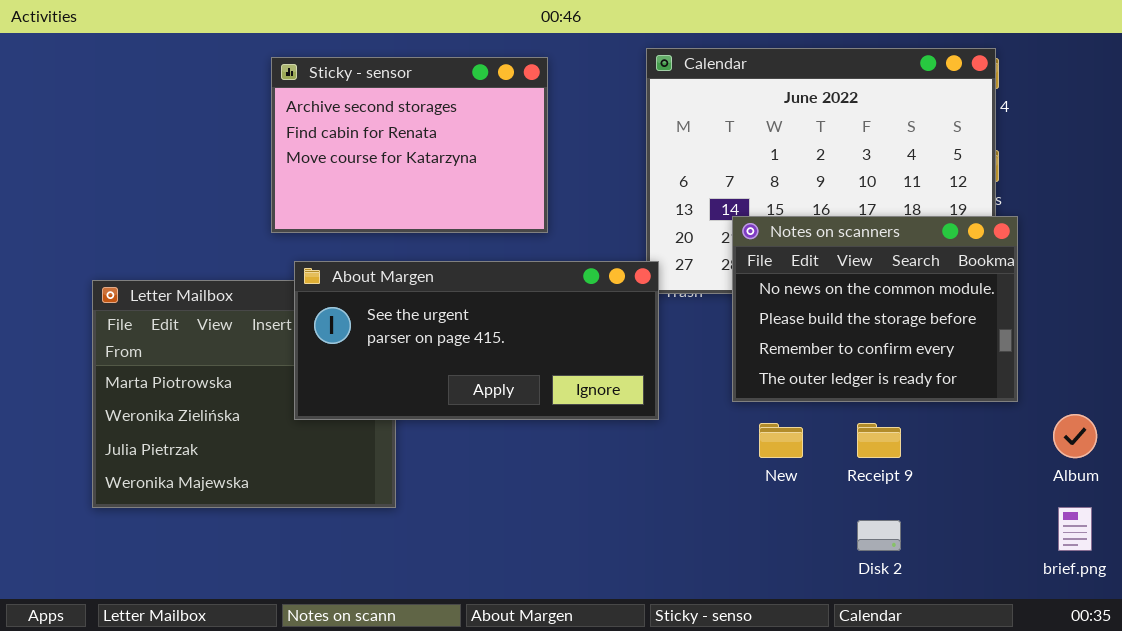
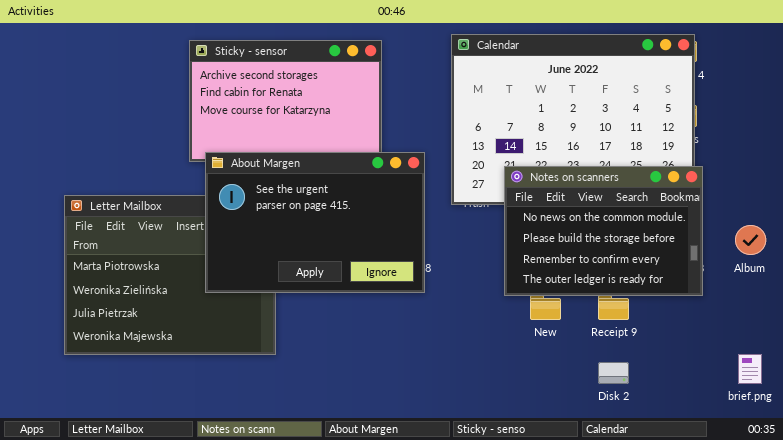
Notes on scanners: [732,216,1018,402] -> [504,166,703,296], moved
About Margen: [294,261,659,420] -> [205,152,425,293], resized
Album: [1053,414,1097,458] -> [735,225,766,255], moved

